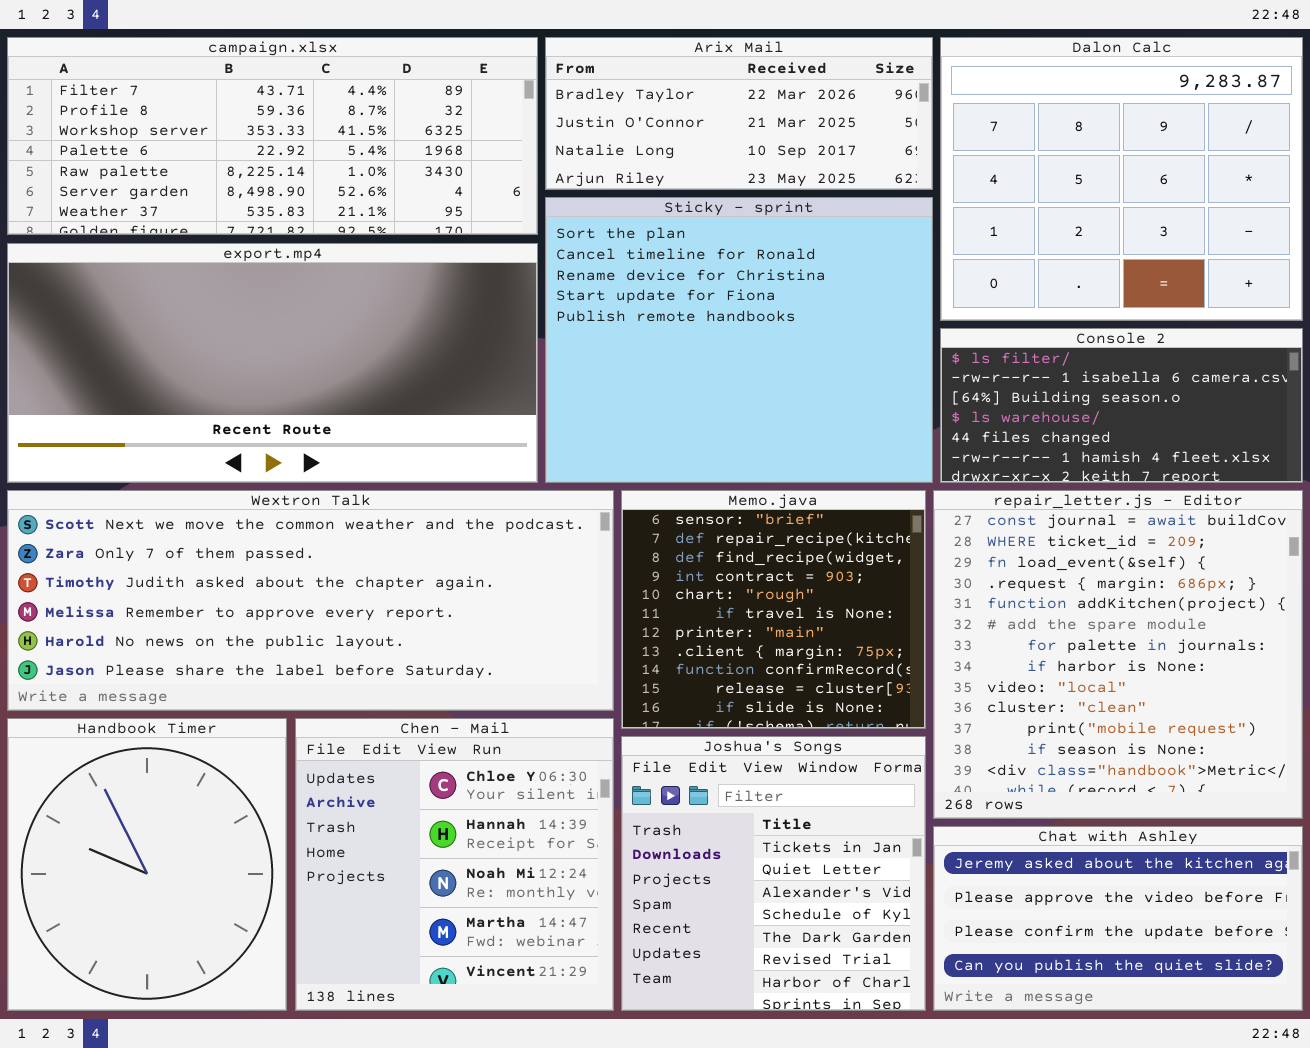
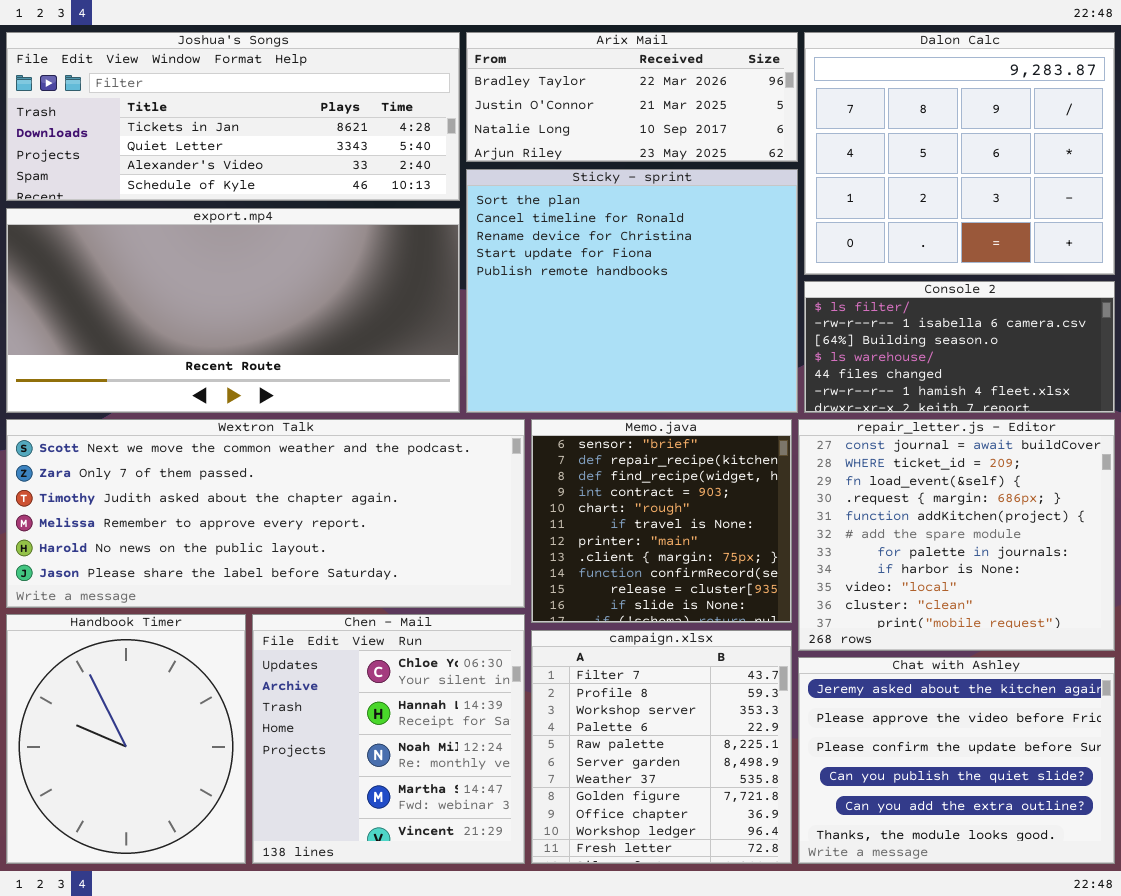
campaign.xlsx: [7,37,538,235] -> [531,630,792,864], moved, resized
repair_letter.js - Editor: [933,490,1303,819] -> [798,419,1115,651], resized
Joshua's Songs: [621,736,926,1011] -> [6,32,460,201], moved, resized
Chat with Ashley: [933,826,1303,1011] -> [798,657,1115,864], resized

